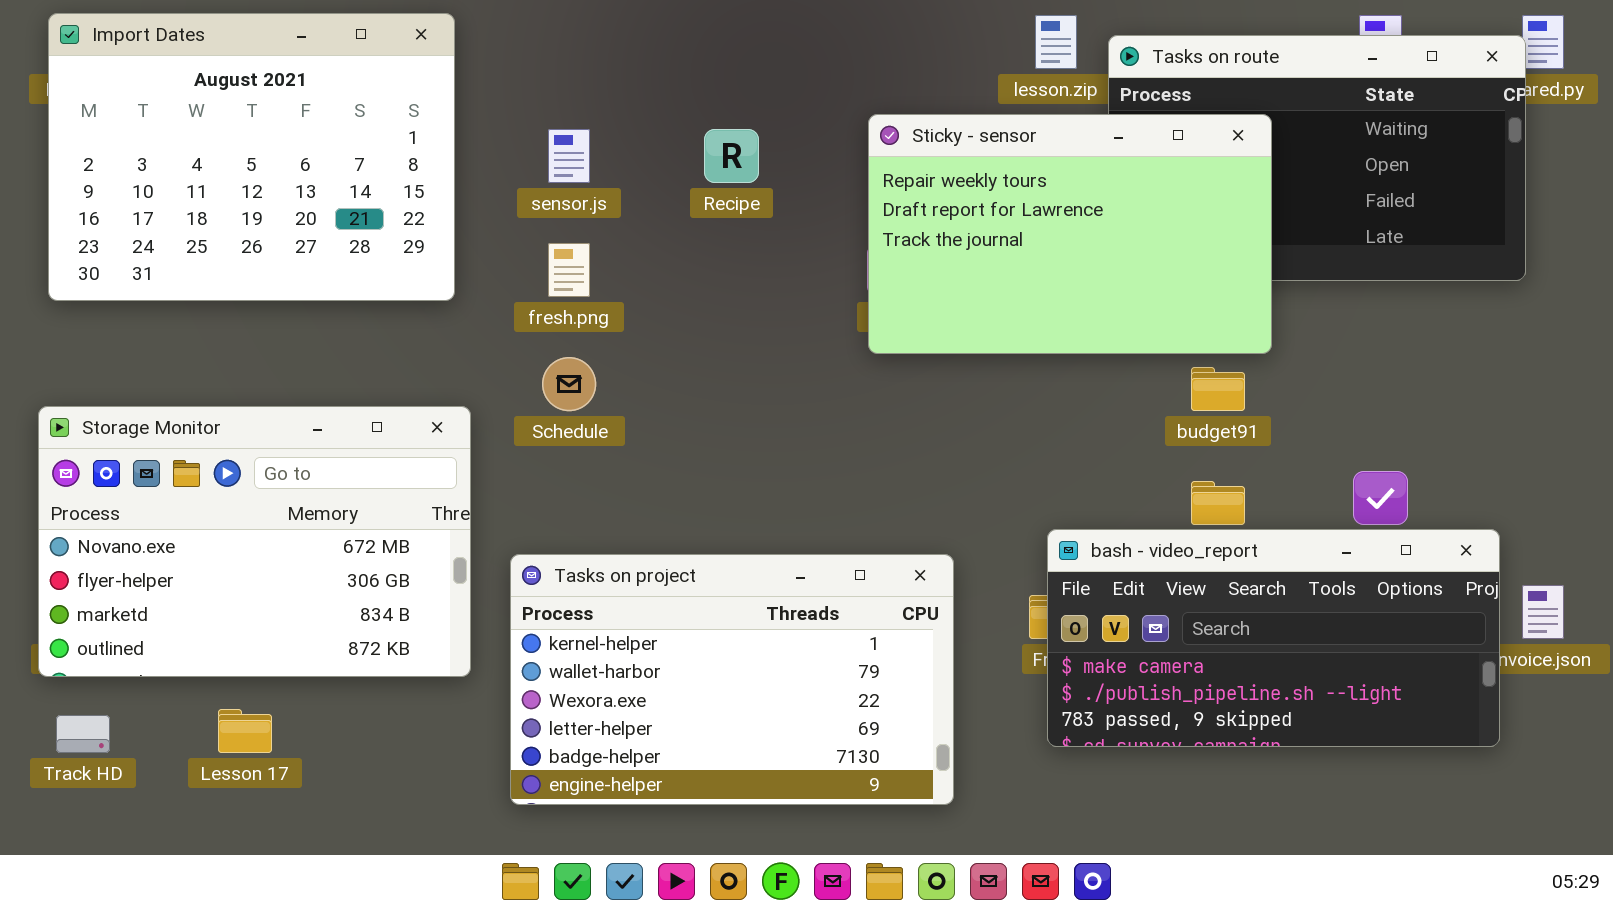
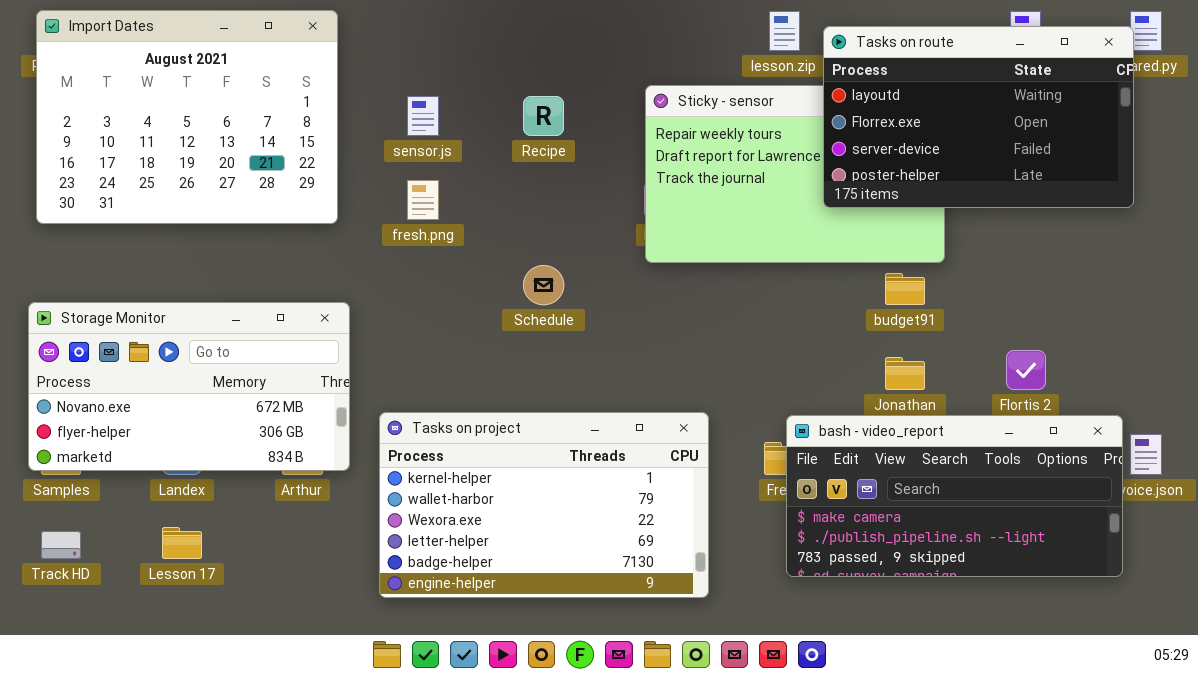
Tasks on route: [1108,35,1526,281] -> [823,26,1134,208], raised
Schedule: [542,357,596,411] -> [523,265,564,305], moved
Storage Monitor: [38,406,471,677] -> [28,302,350,471], resized
bash - video_report: [1047,529,1500,747] -> [786,415,1123,577], moved

